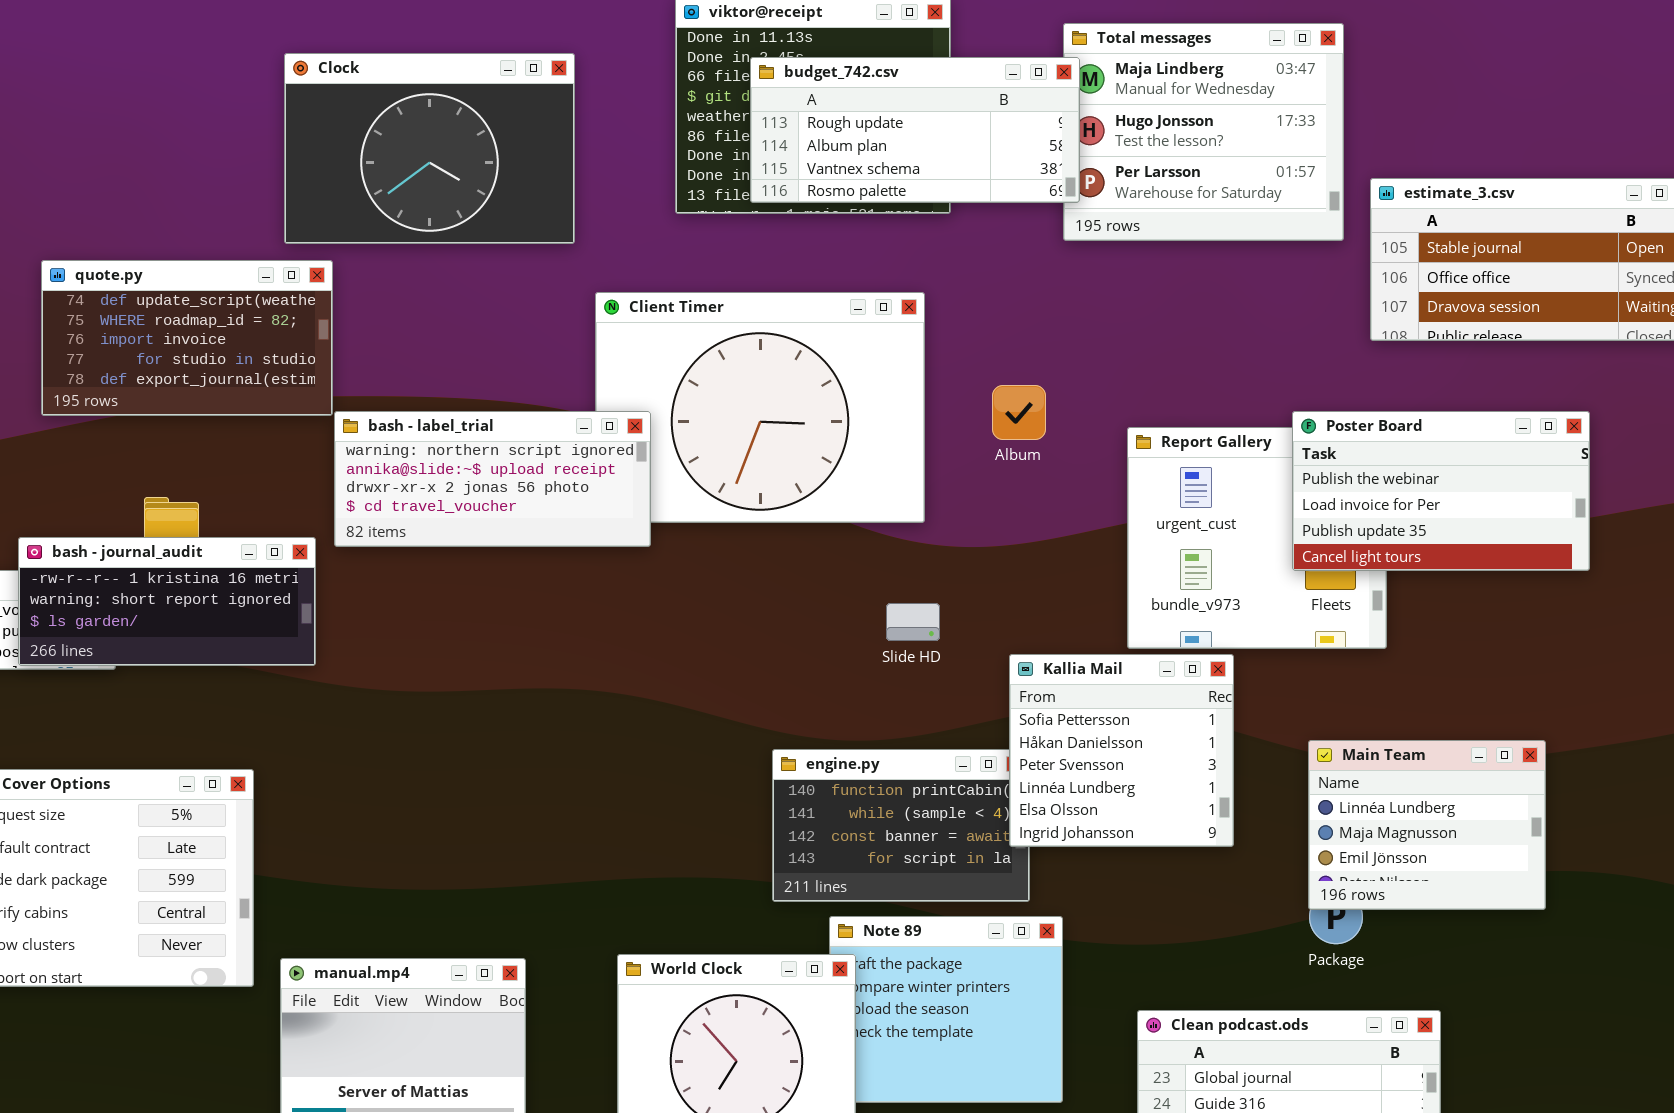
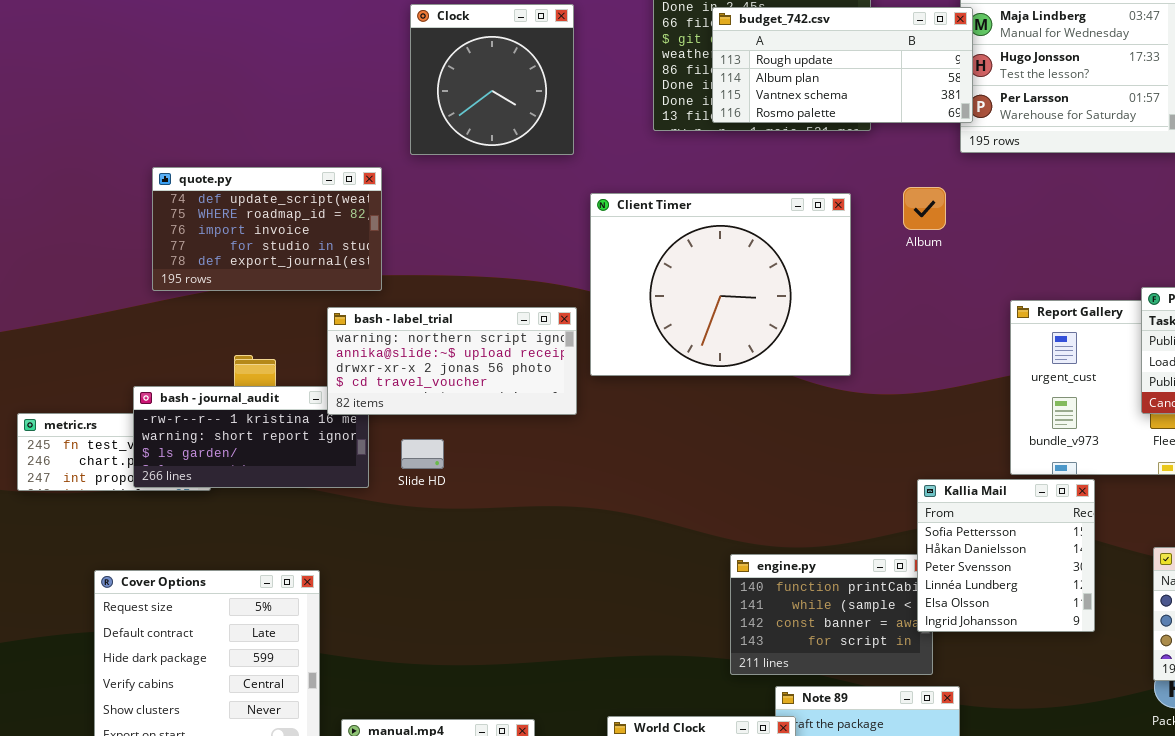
Clock: [284,53,575,244] -> [410,4,574,155], resized
Album: [992,385,1046,440] -> [903,187,946,230], moved
bash - label_trial: [334,411,651,547] -> [327,307,577,415], moved
Slide HD: [886,603,940,641] -> [401,439,444,469], moved

